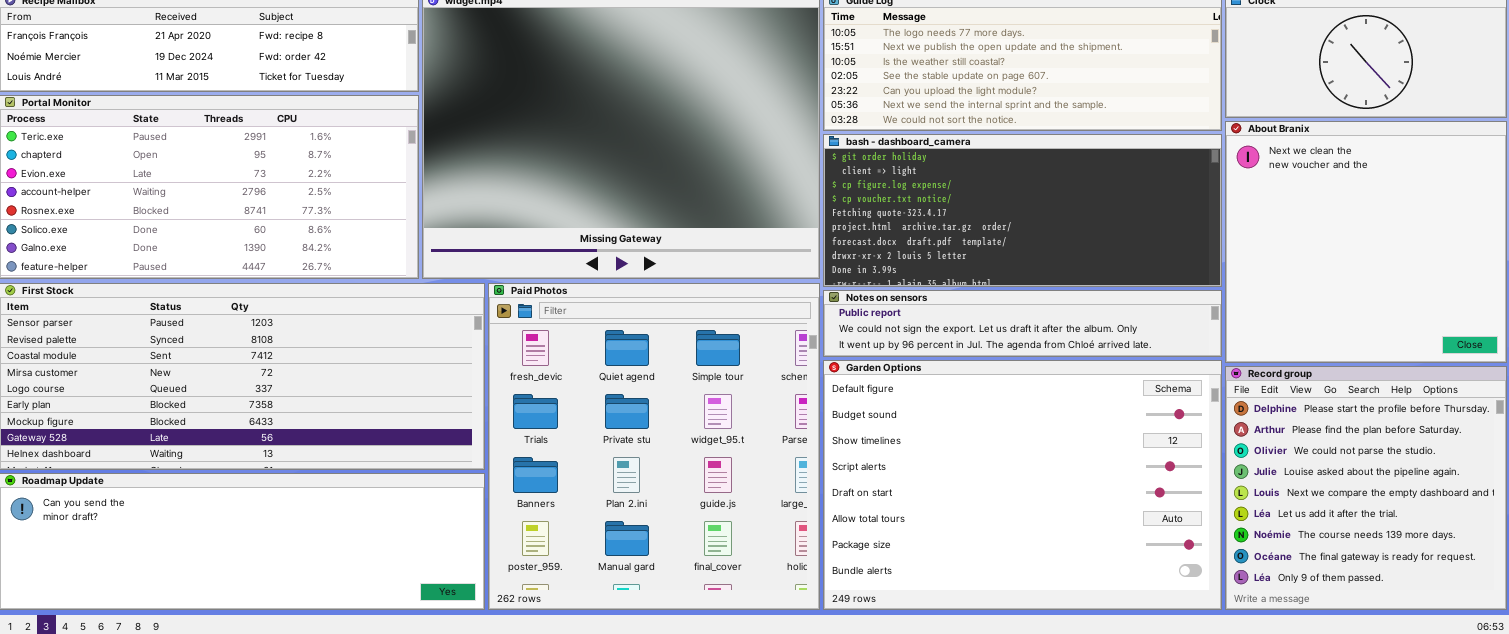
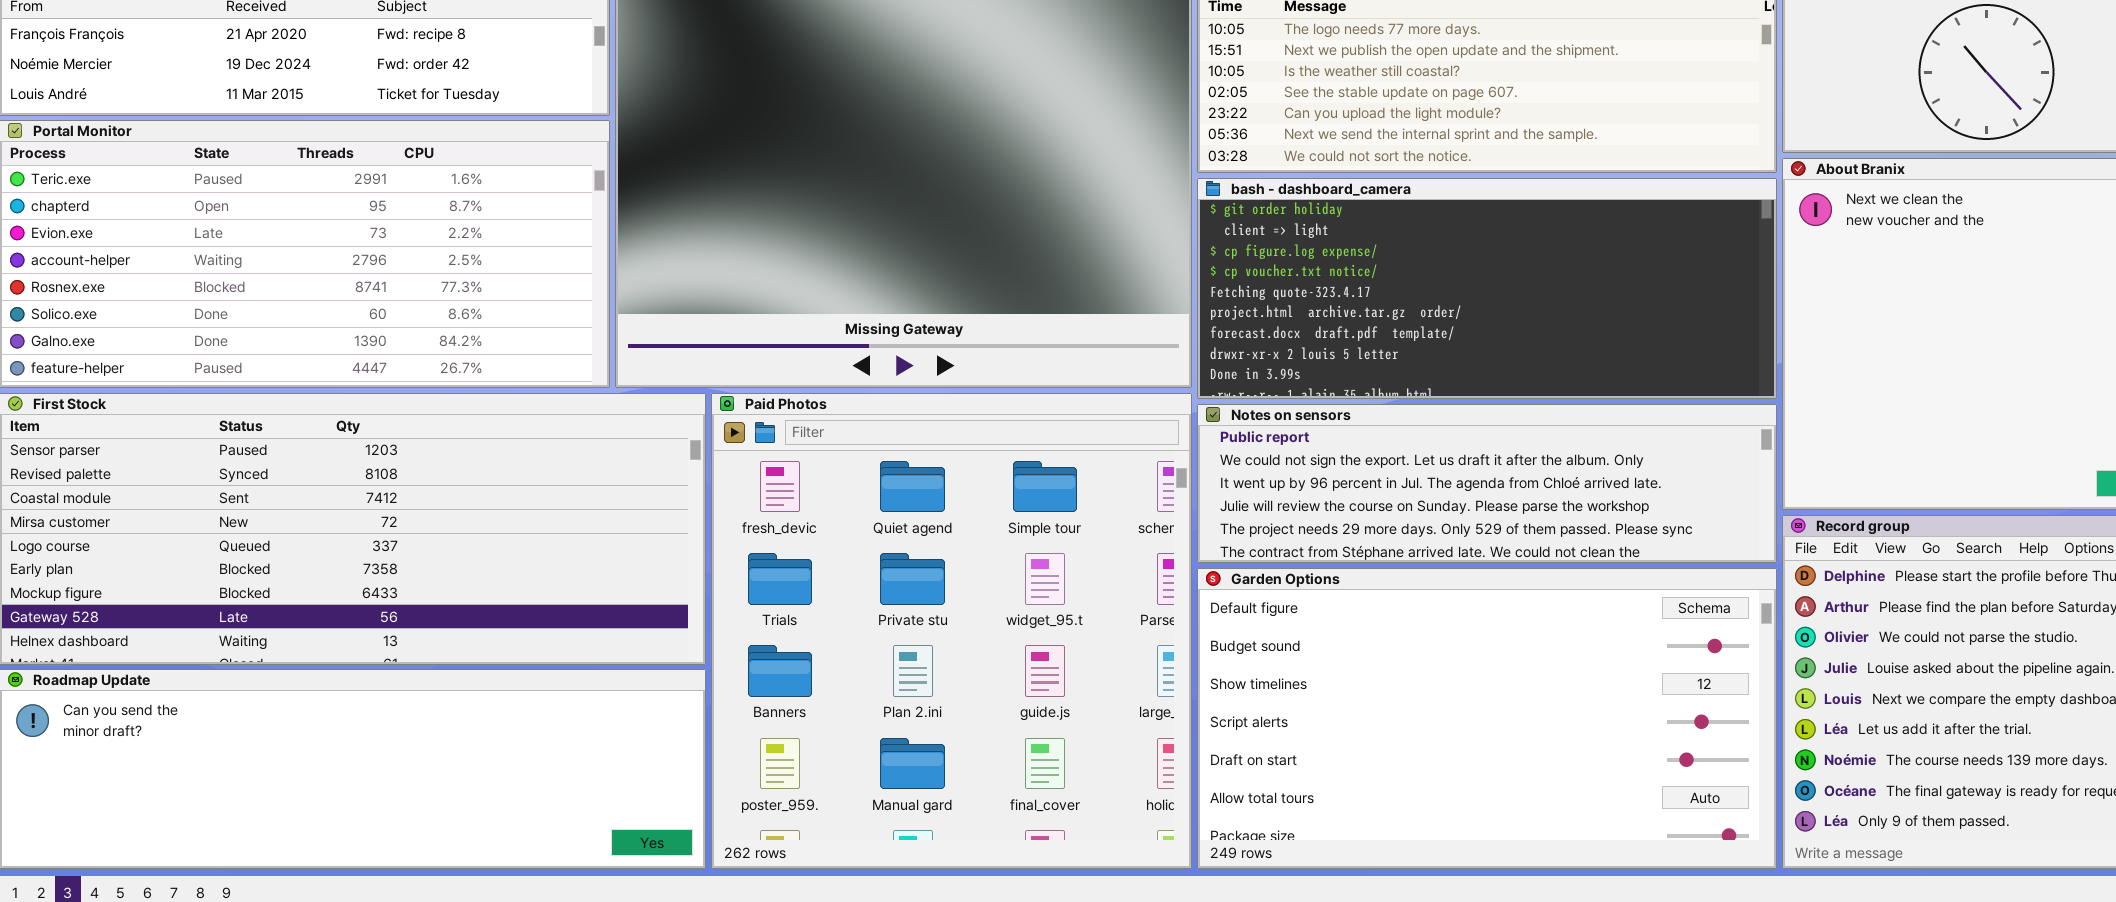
Notes on sensors: [823,290,1222,357] -> [1197,404,1777,563], resized
Garden Options: [823,360,1222,610] -> [1197,568,1777,869], resized

